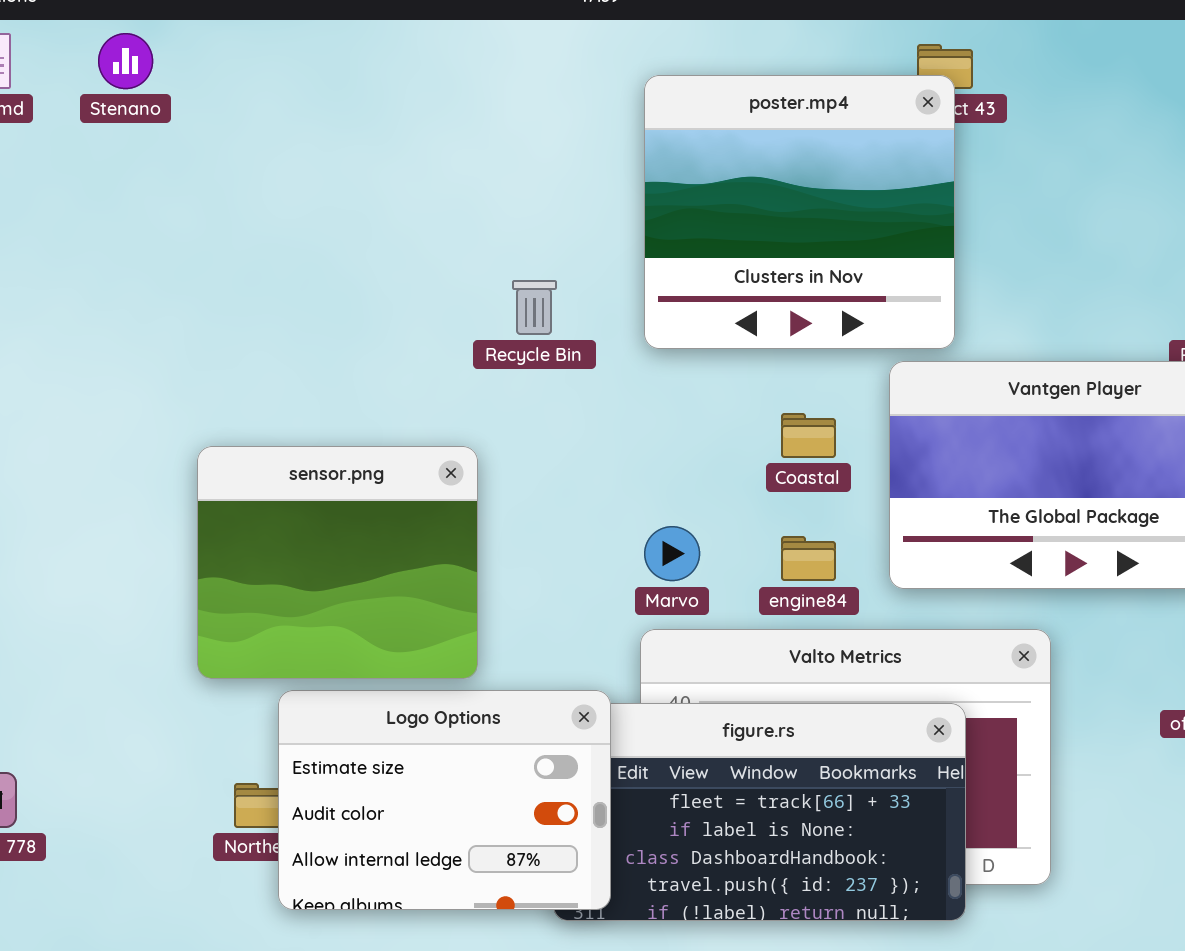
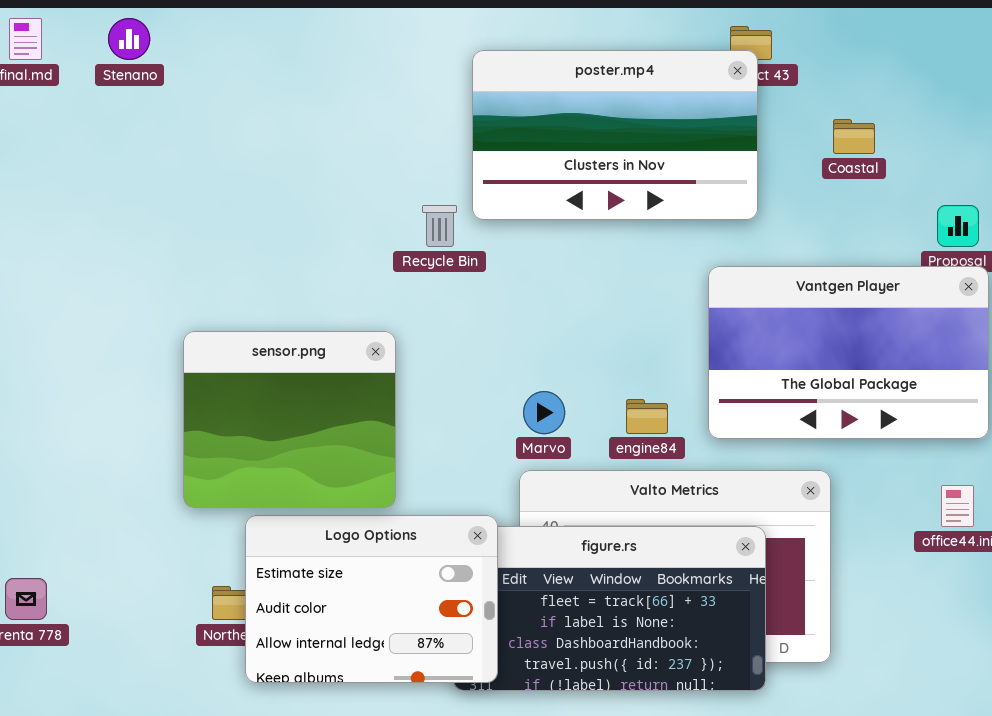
poster.mp4: [644,75,955,349] -> [472,50,758,220], resized
Coastal: [781,413,836,458] -> [833,119,875,154], moved

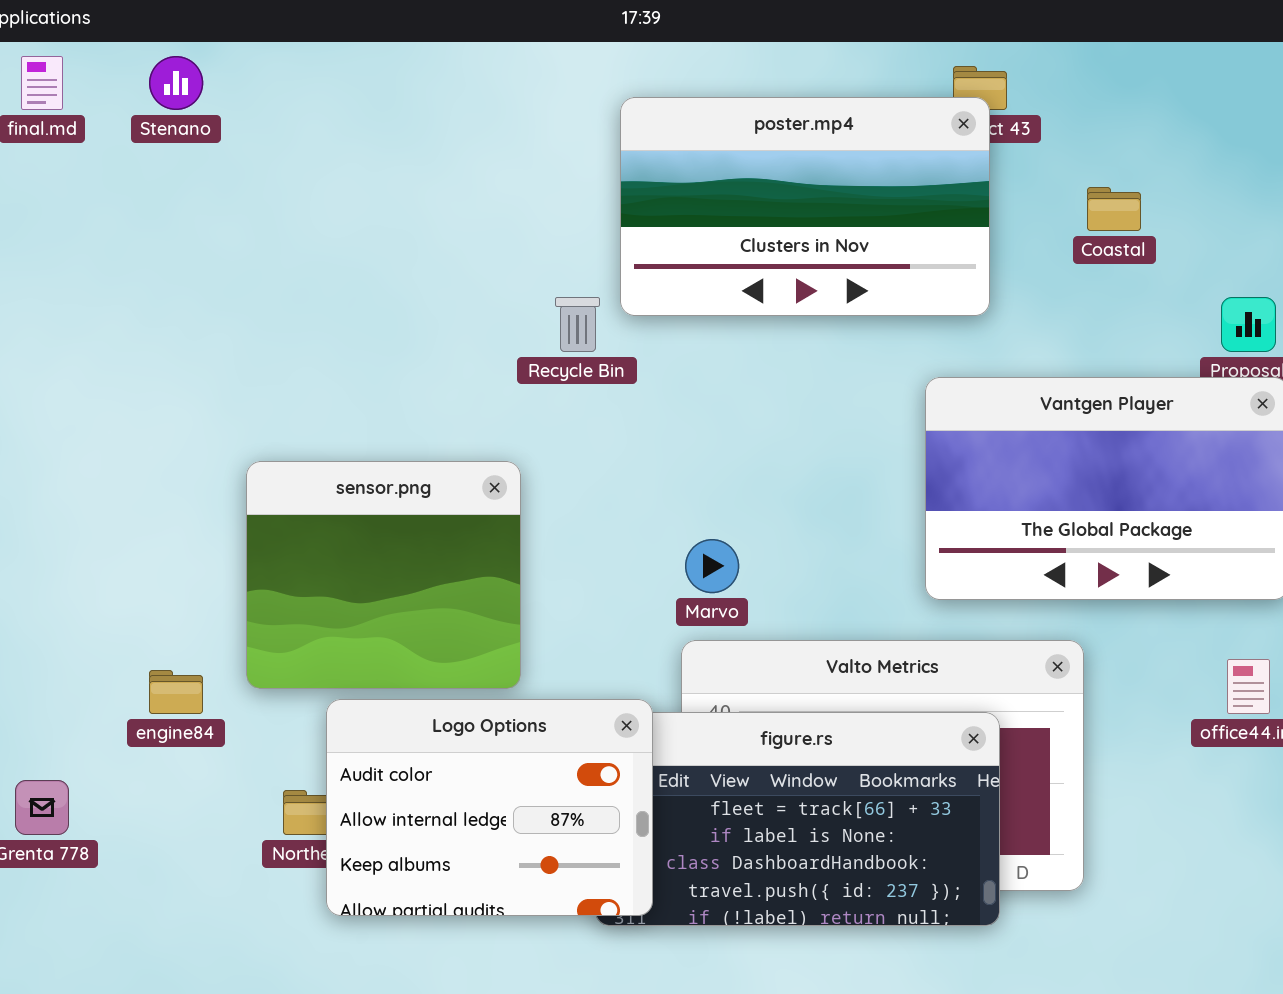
engine84: [626,399,668,434] -> [149,670,203,714], moved
Logo Options: [245,515,498,683] -> [326,699,653,916], scrolled down 1 row

